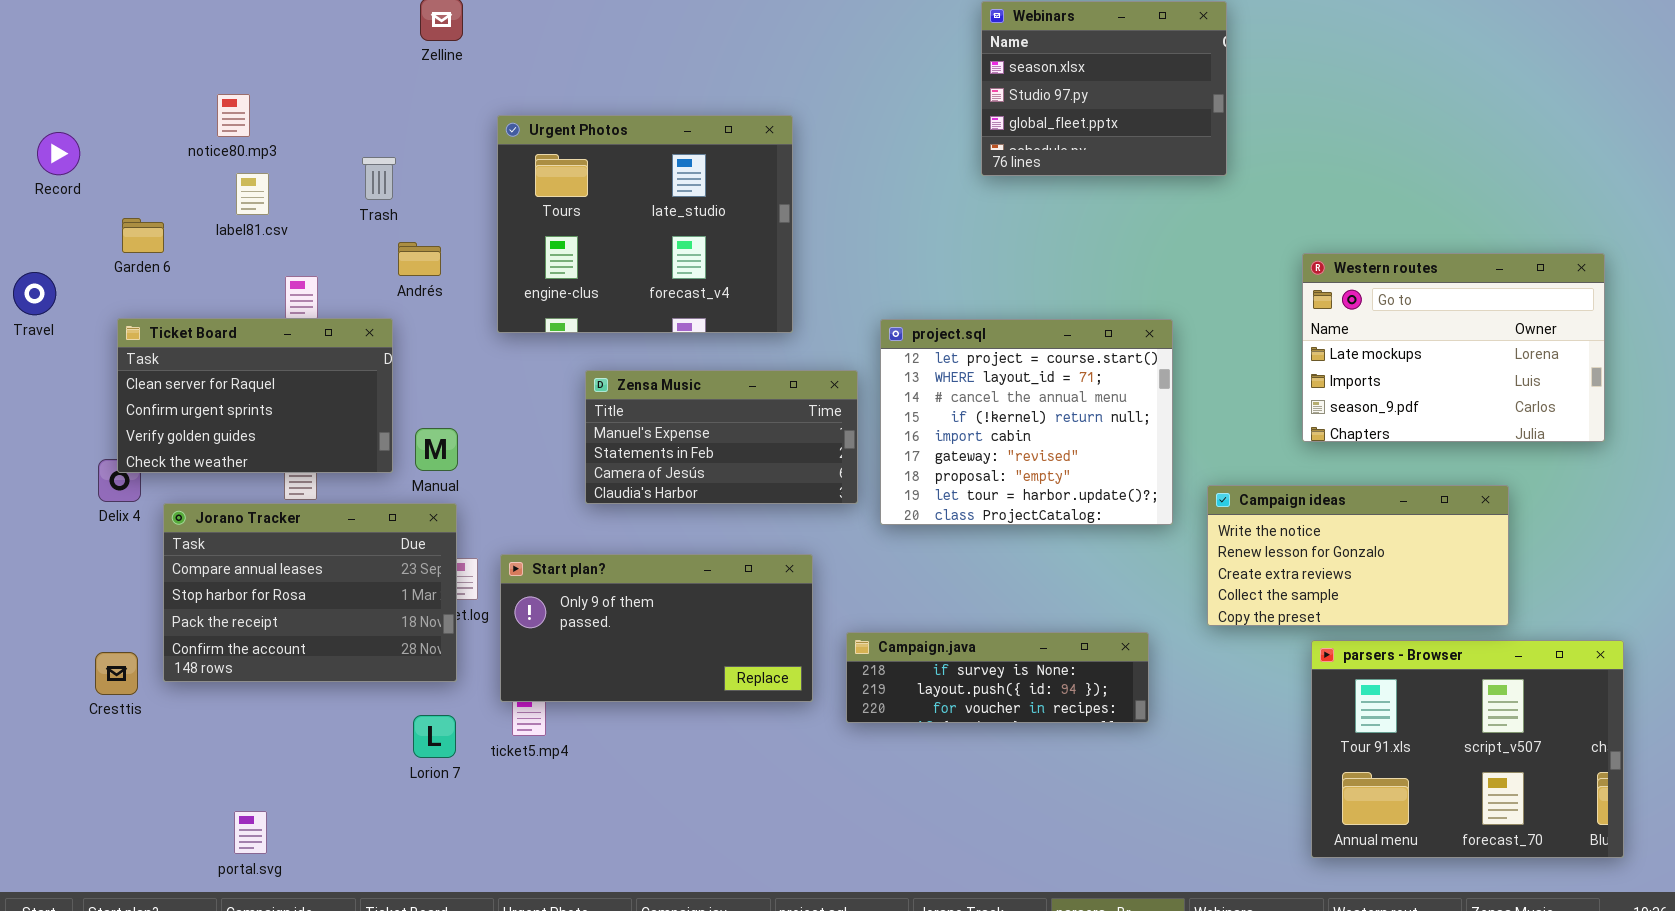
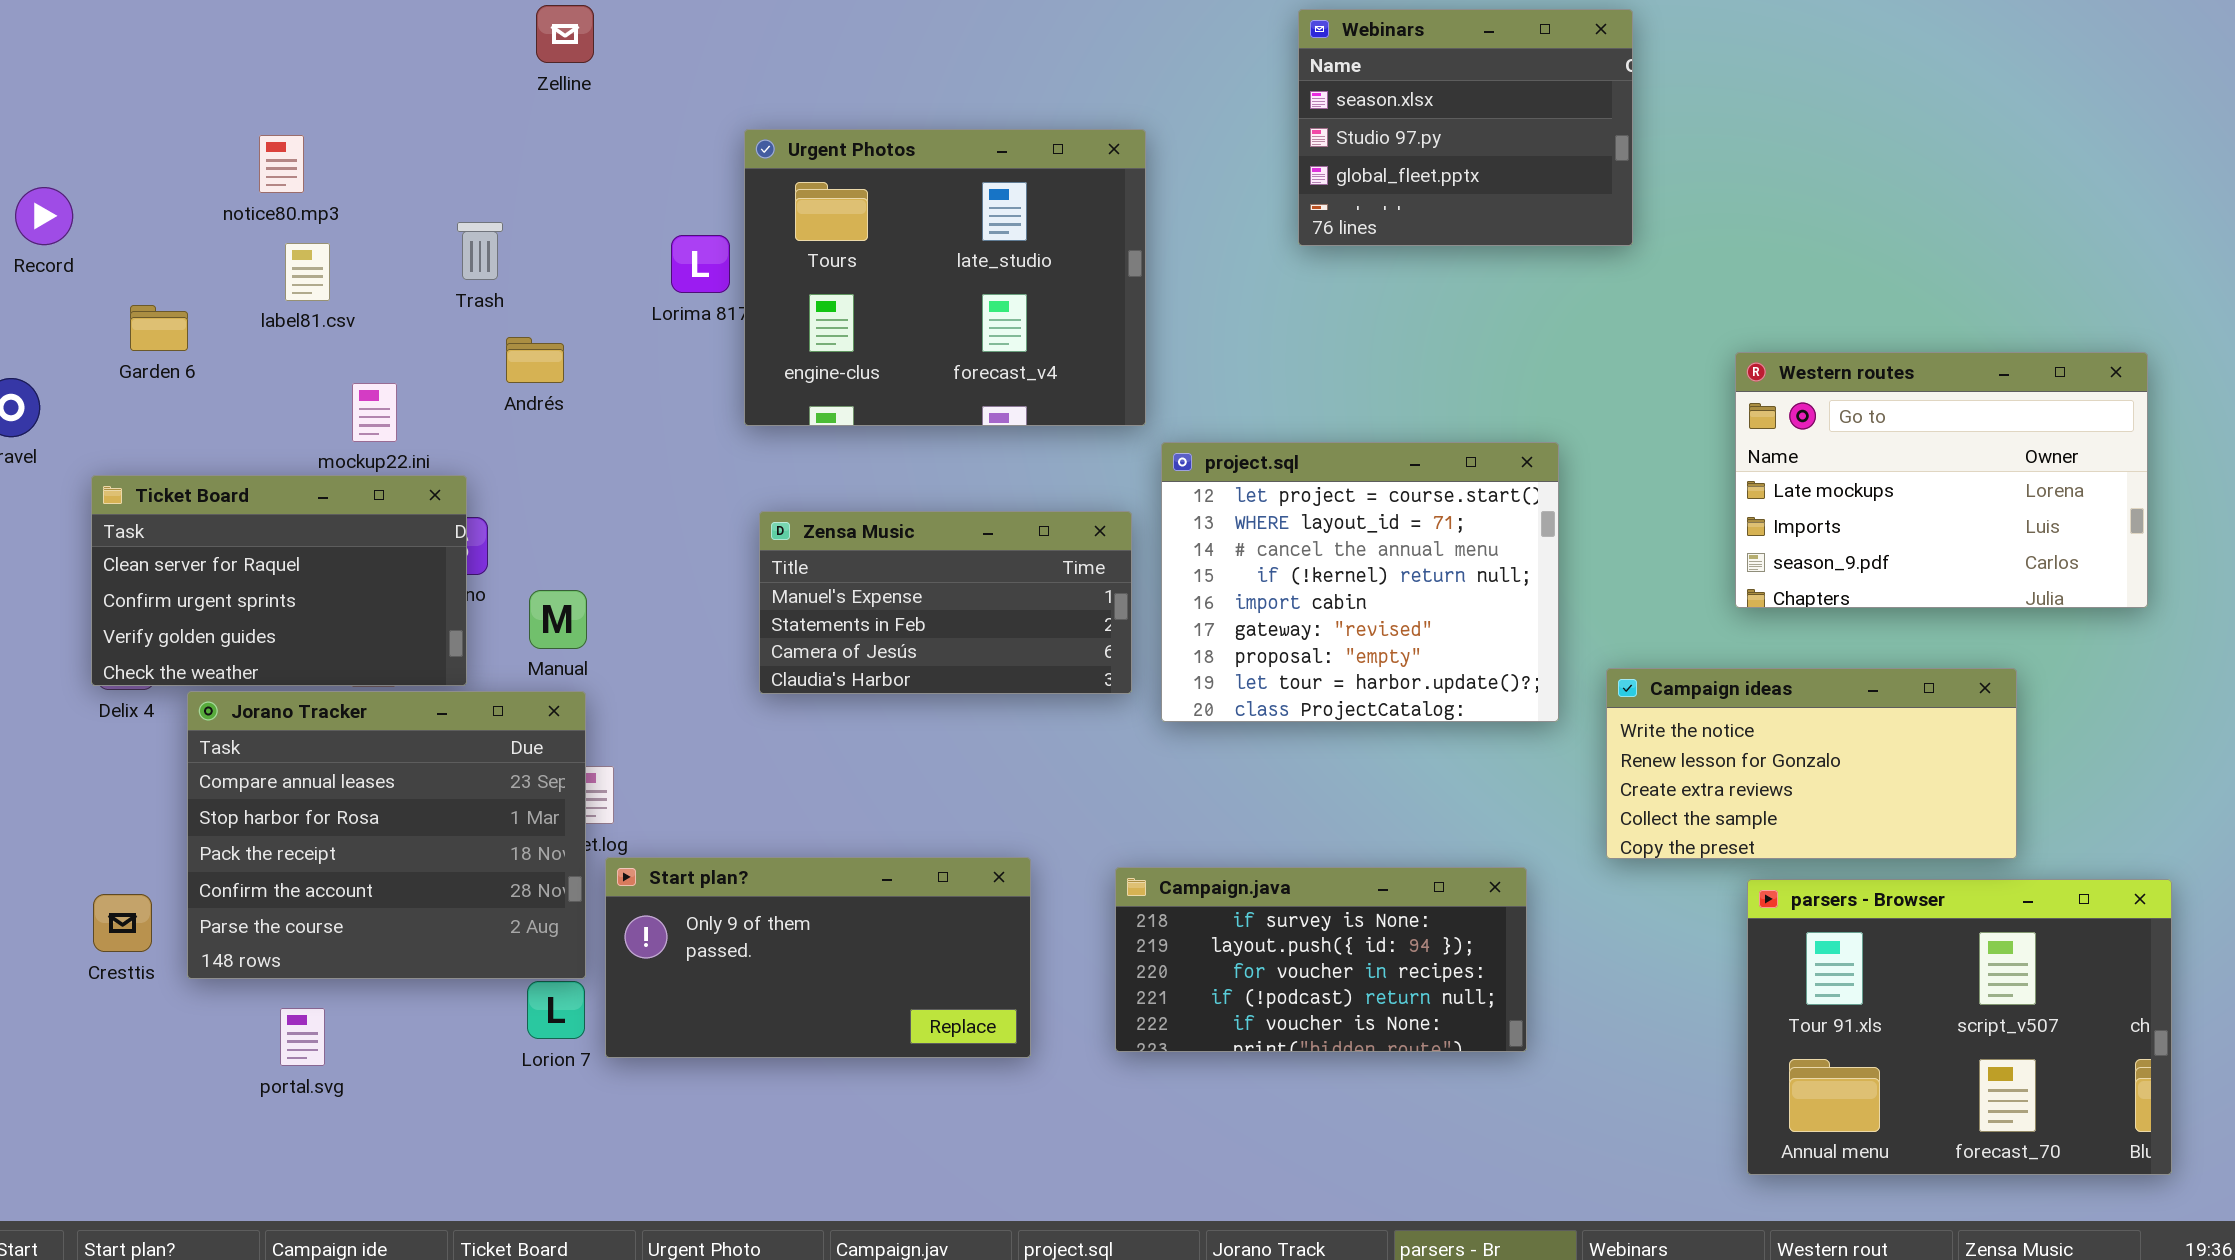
Urgent Photos: [497,115,793,333] -> [744,129,1146,426], moved
Ticket Board: [117,318,393,473] -> [91,475,467,686], moved
Jorano Tracker: [163,503,457,682] -> [187,691,586,979], resized
Start plan?: [500,554,813,702] -> [605,857,1031,1058], moved
Campaign.java: [846,632,1149,723] -> [1115,867,1527,1052], resized
portal.svg: [234,811,267,854] -> [280,1008,325,1066], moved

